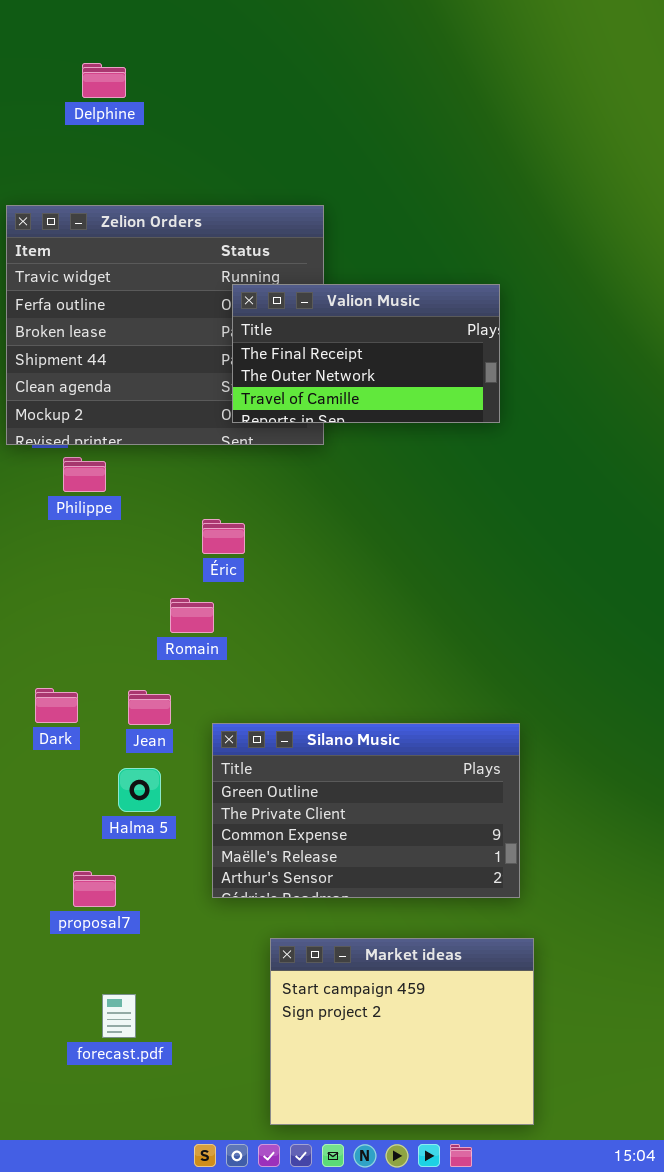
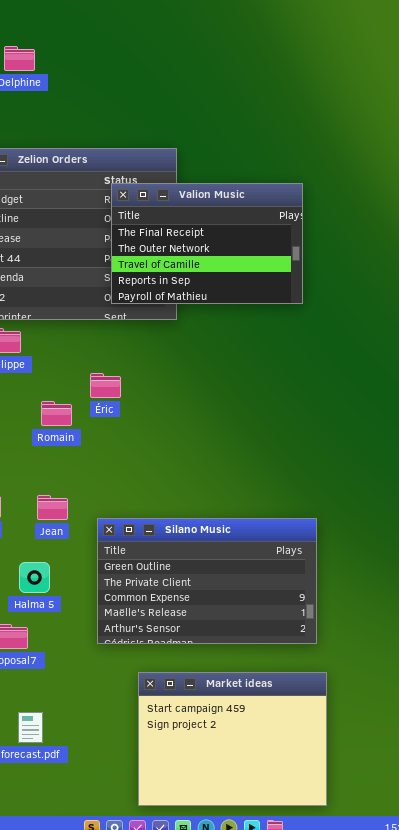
Valion Music: [232,284,500,423] -> [111,183,303,304], resized
Romain: [170,598,214,633] -> [41,401,72,426], moved
Halma 5: [118,768,161,812] -> [19,562,50,593], moved

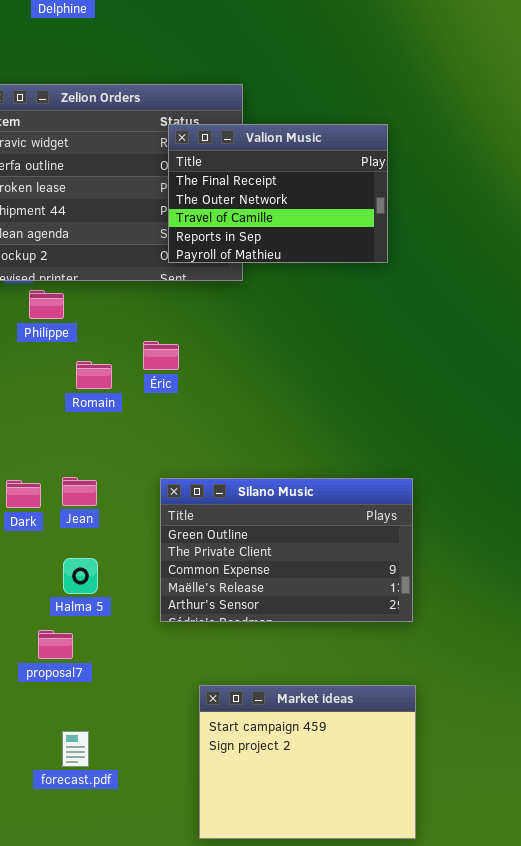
Romain: [41,401,72,426] -> [76,361,112,389], moved
Jean: [37,495,68,520] -> [62,477,97,506], moved
Silano Music: [97,518,317,644] -> [160,478,413,622], moved

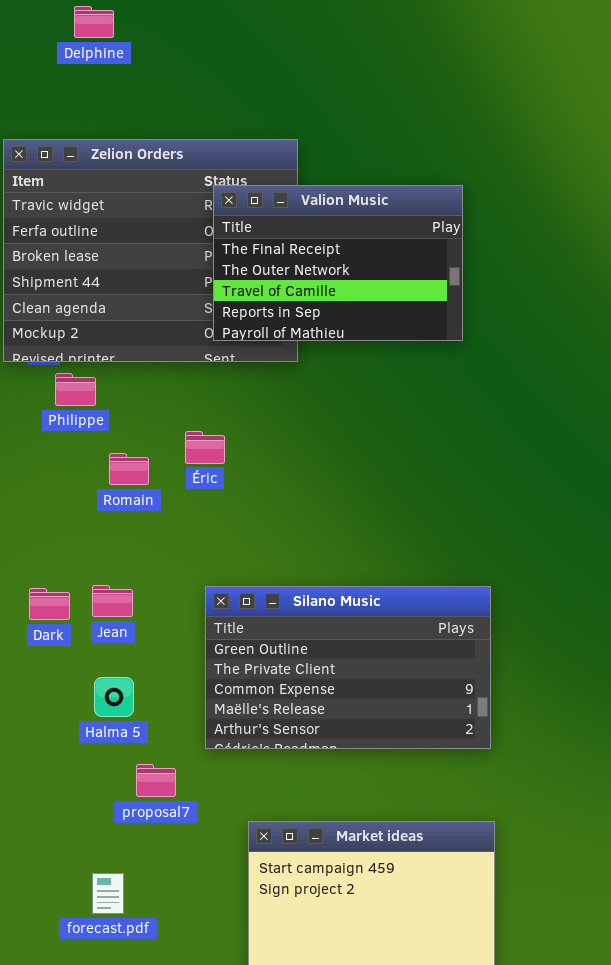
proposal7: [38,630,73,659] -> [136,764,176,797], moved

